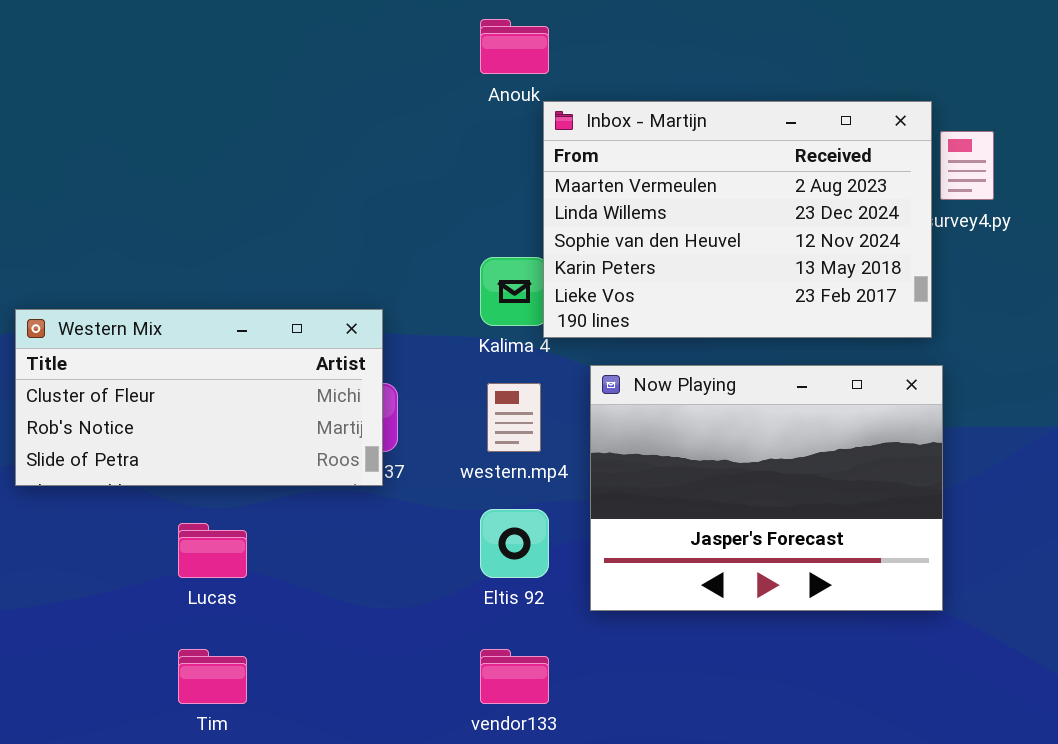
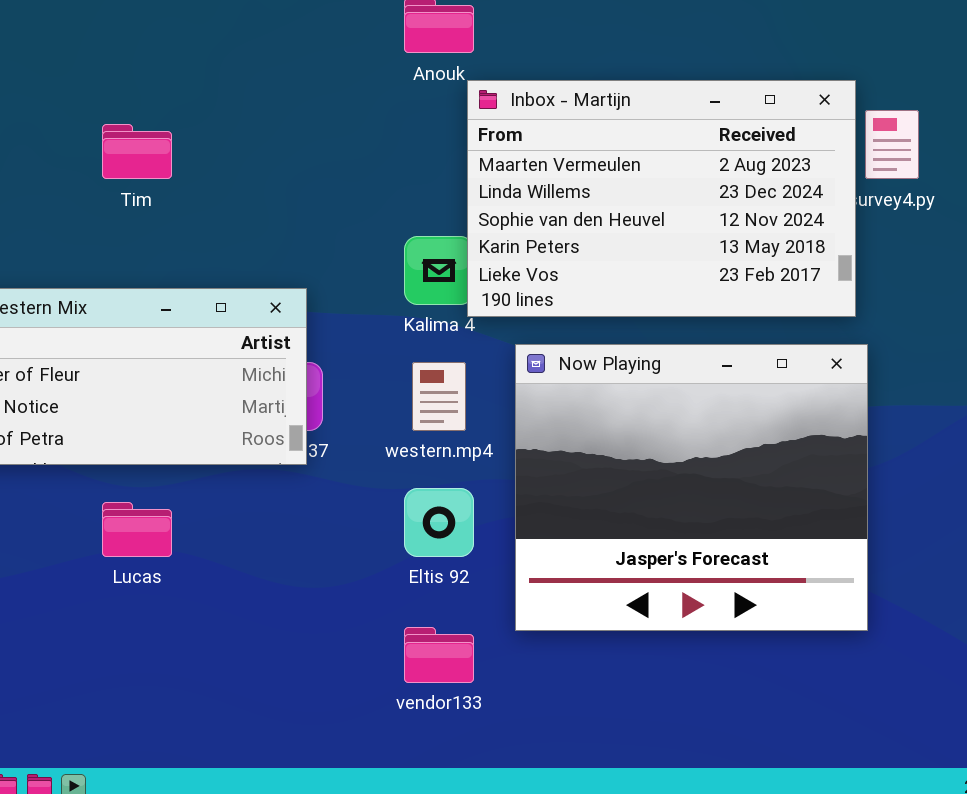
Now Playing: [590,365,943,611] -> [515,344,868,631], resized
Tim: [178,649,247,704] -> [102,124,172,179], moved

